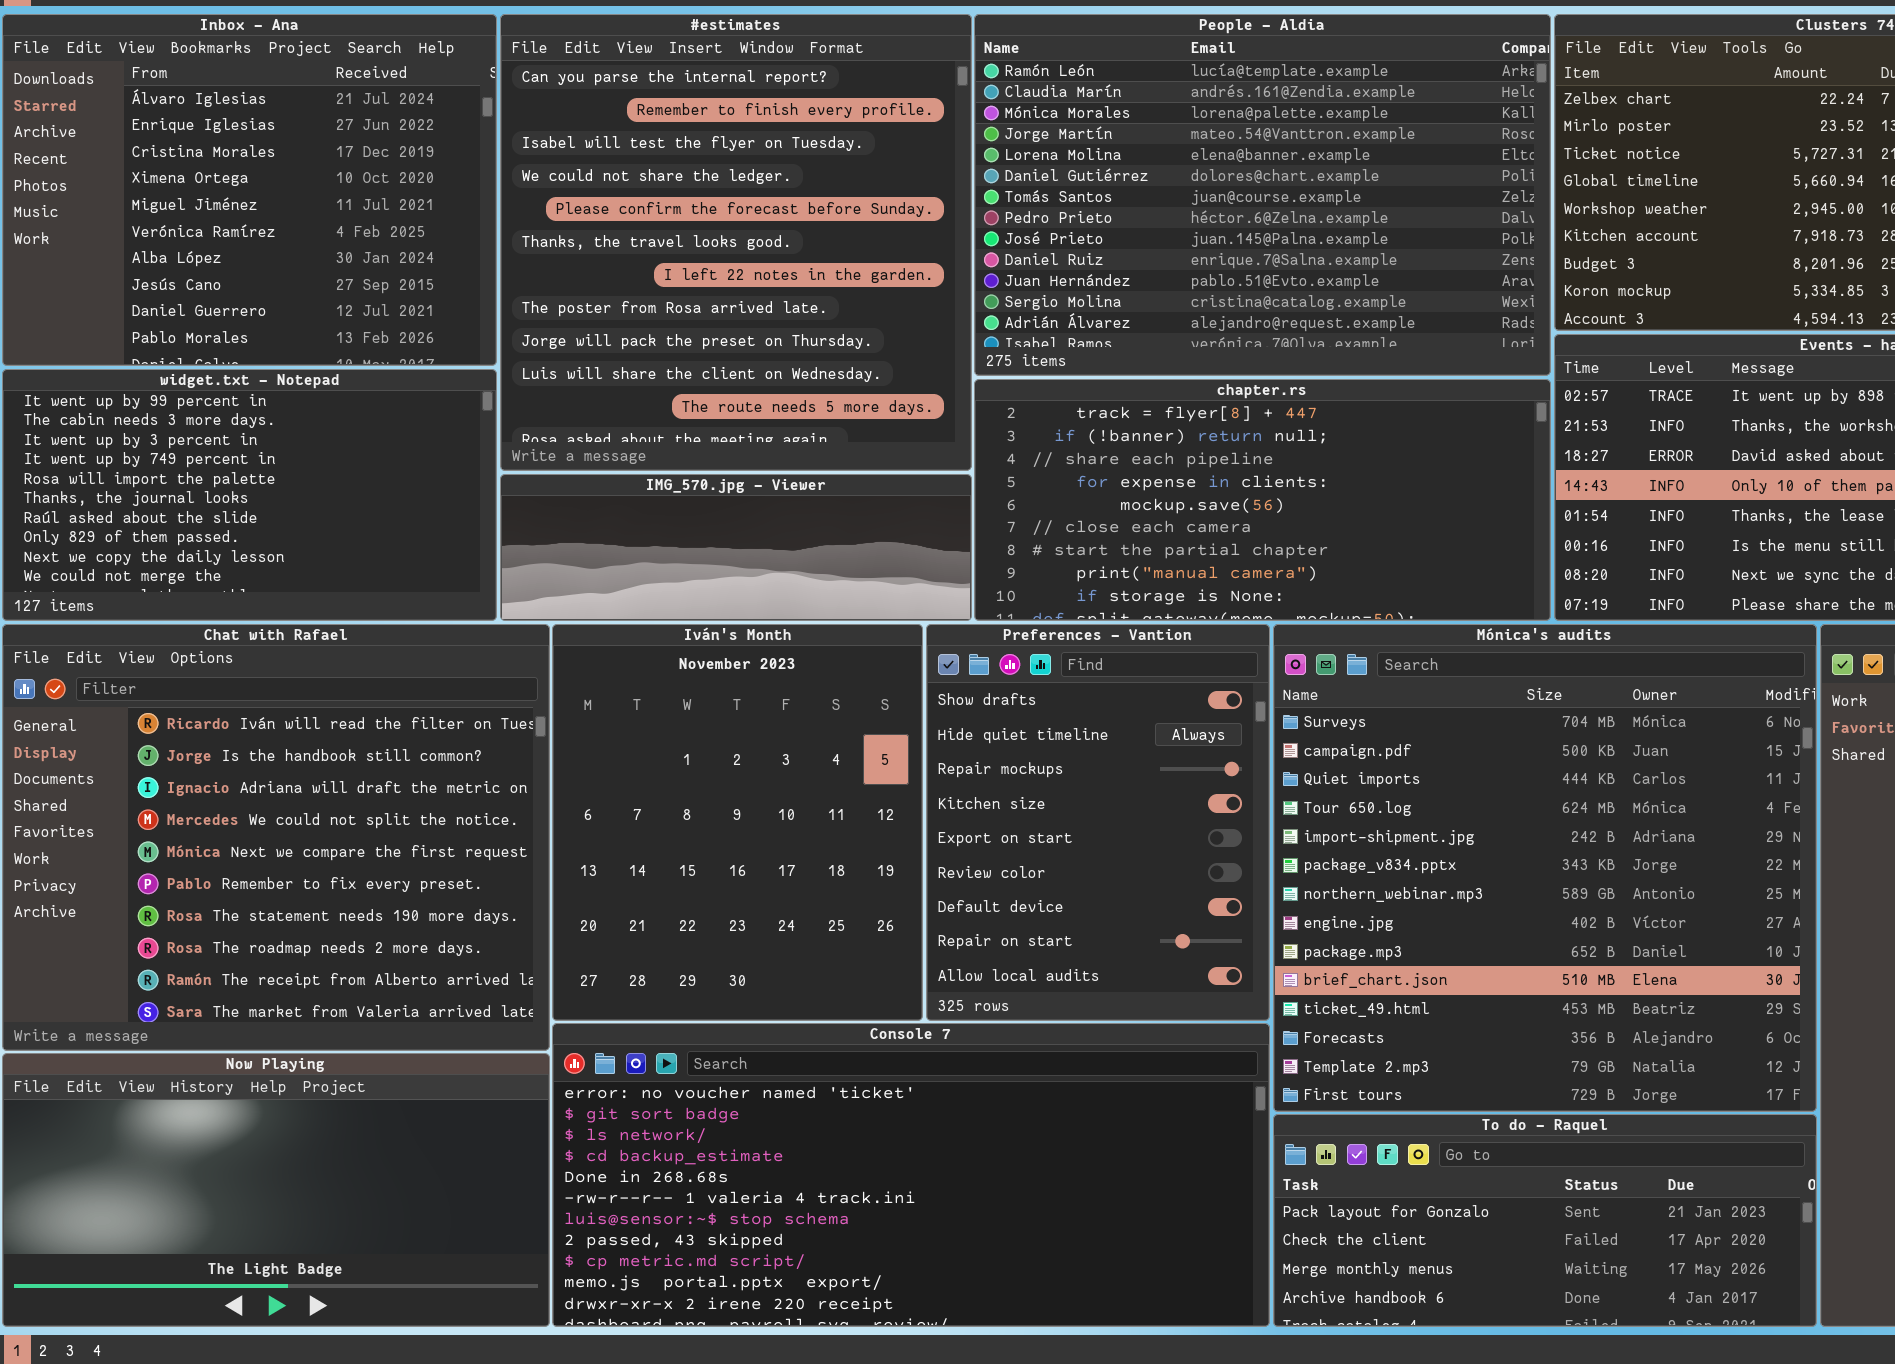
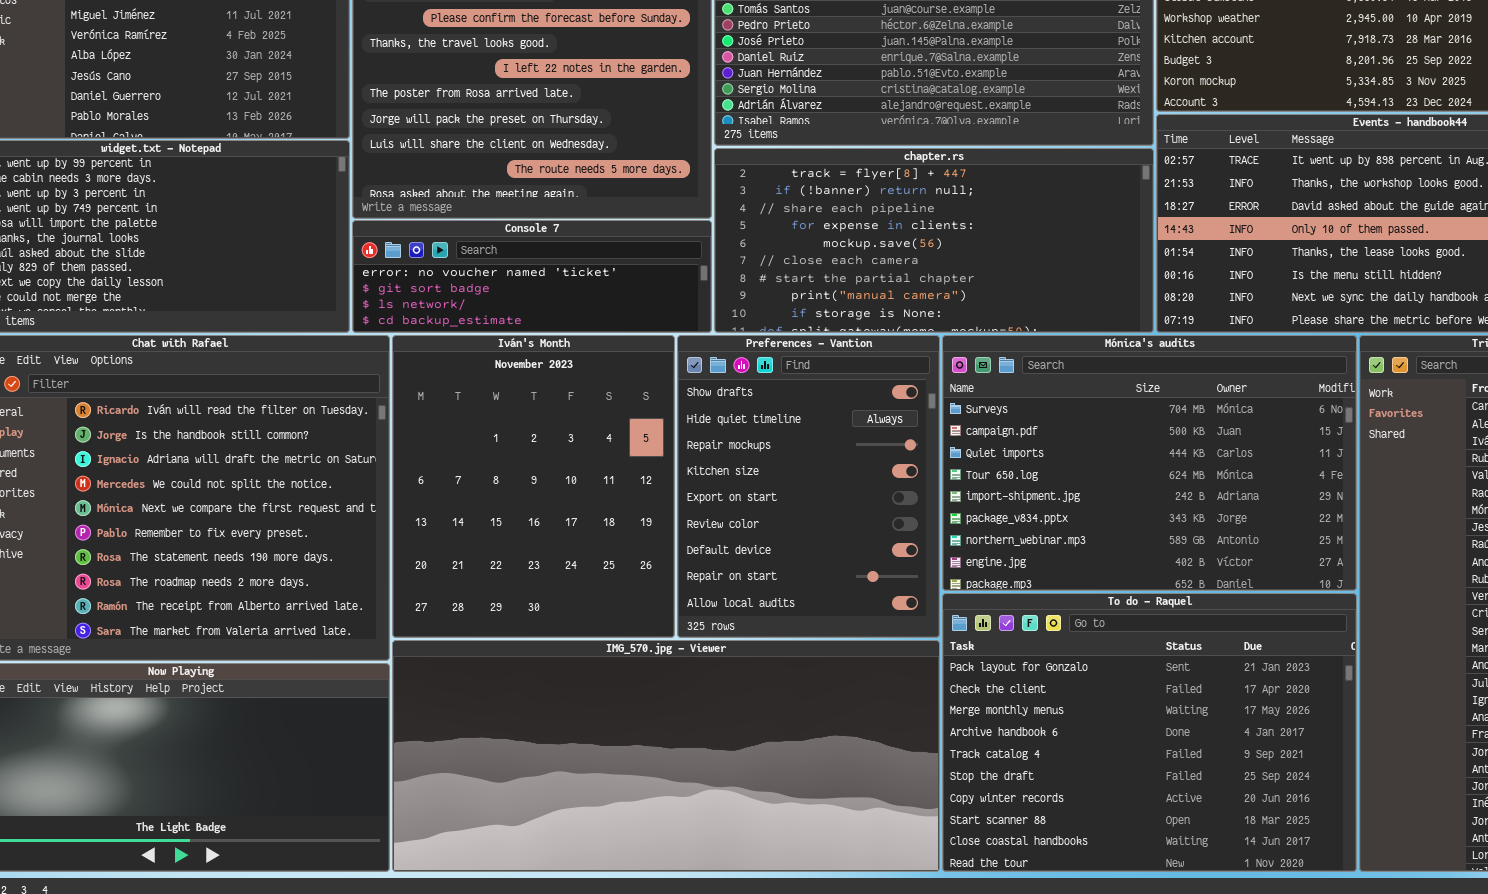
IMG_570.jpg - Viewer: [500,474,972,621] -> [392,640,940,872], moved, resized
Mónica's audits: [1273,624,1817,1112] -> [942,335,1357,591], resized
Console 7: [552,1023,1270,1327] -> [352,220,712,333], moved, resized
To do - Raquel: [1273,1114,1817,1327] -> [942,593,1357,872], resized

